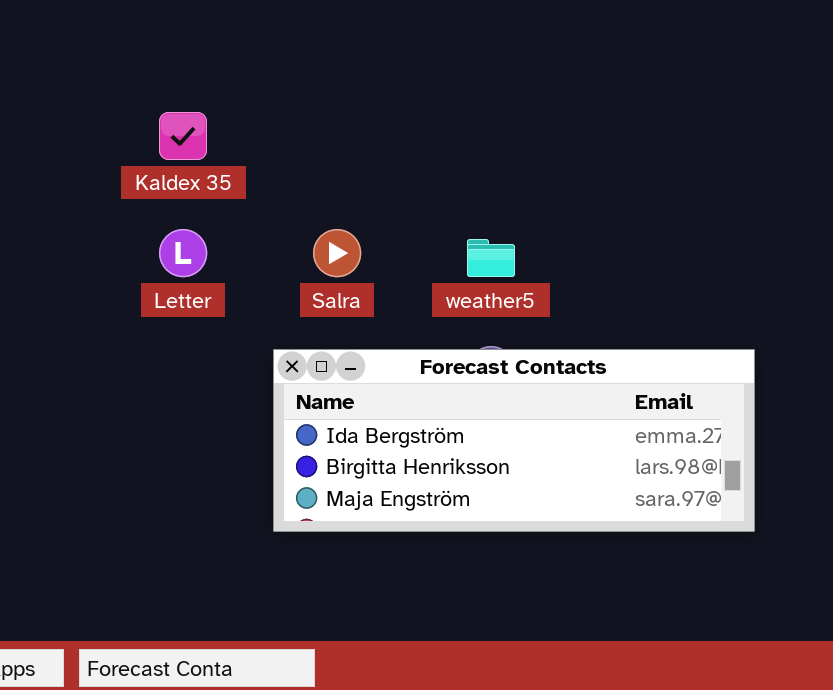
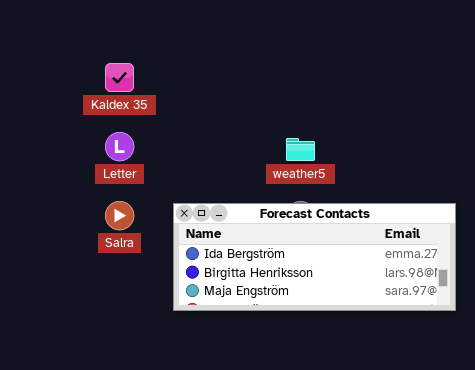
Salra: [313,229,361,277] -> [105,201,134,230], moved

